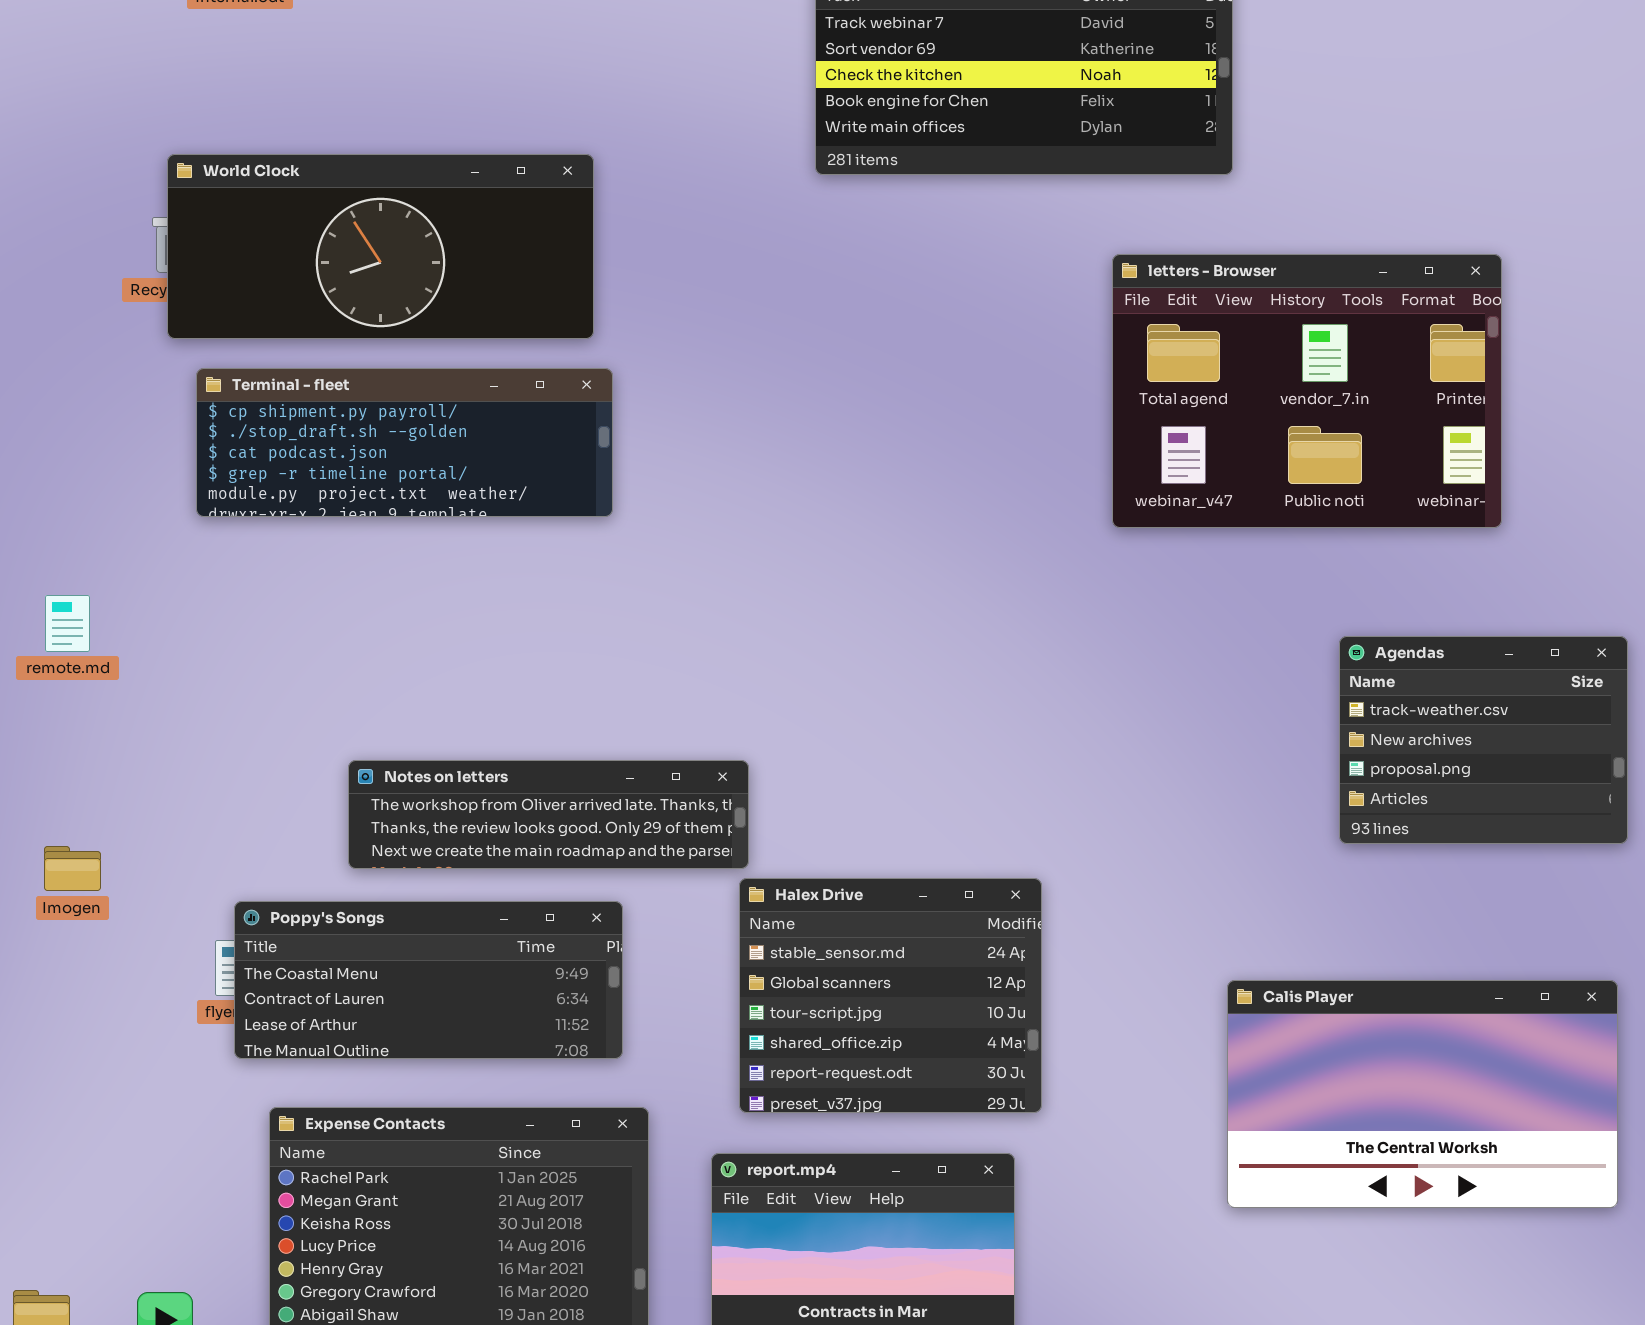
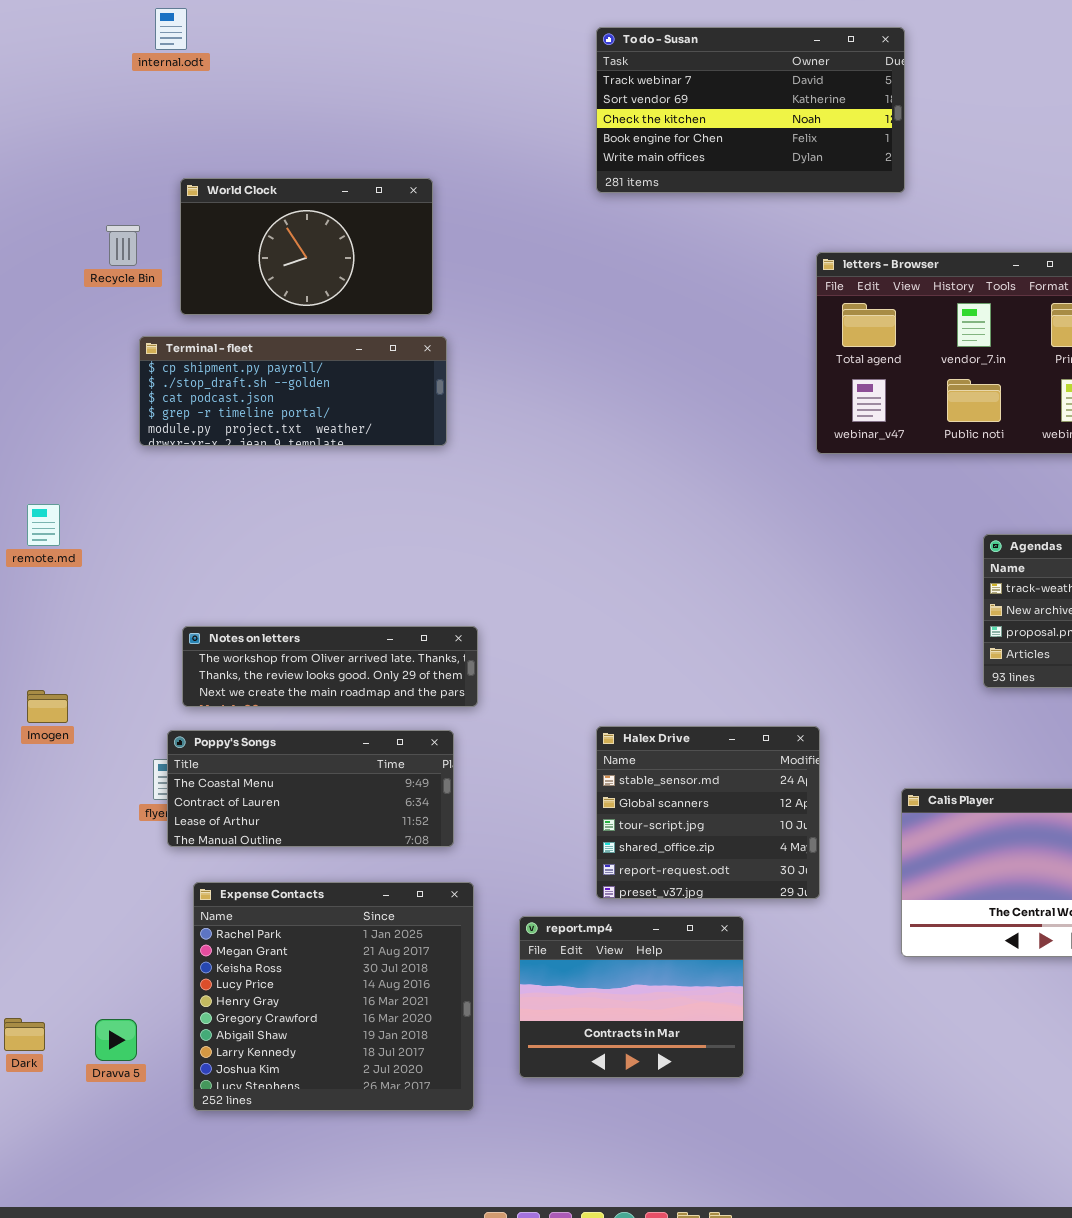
World Clock: [167,154,594,339] -> [180,178,433,315], resized
Notes on letters: [348,760,749,869] -> [182,626,478,707], moved
Halex Drive: [739,878,1042,1113] -> [596,726,820,899], moved

